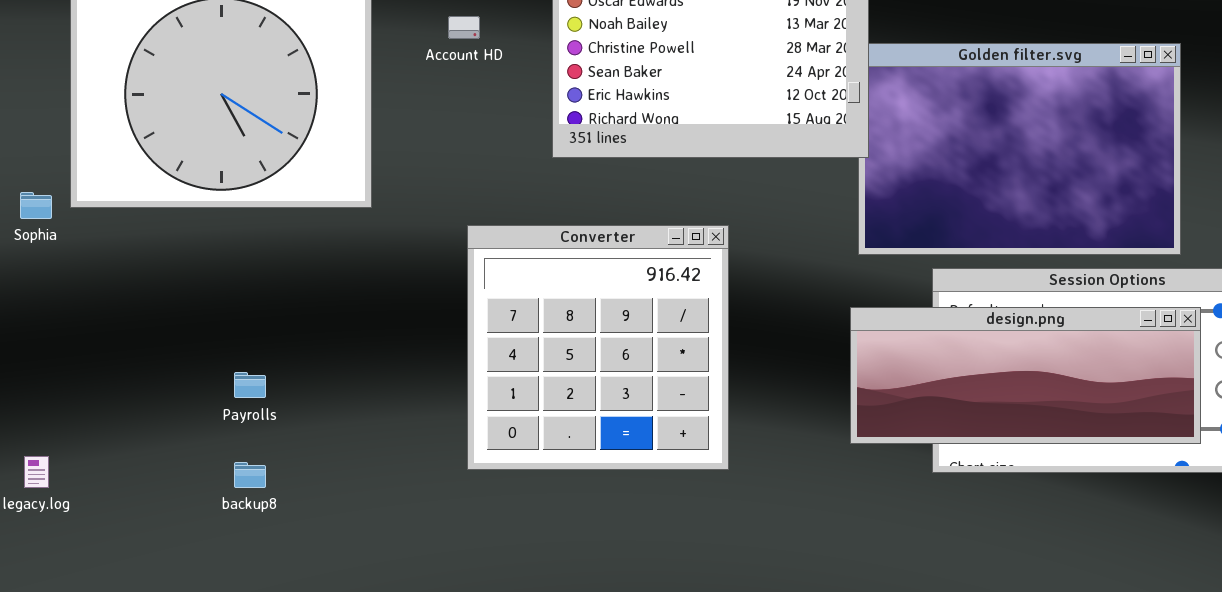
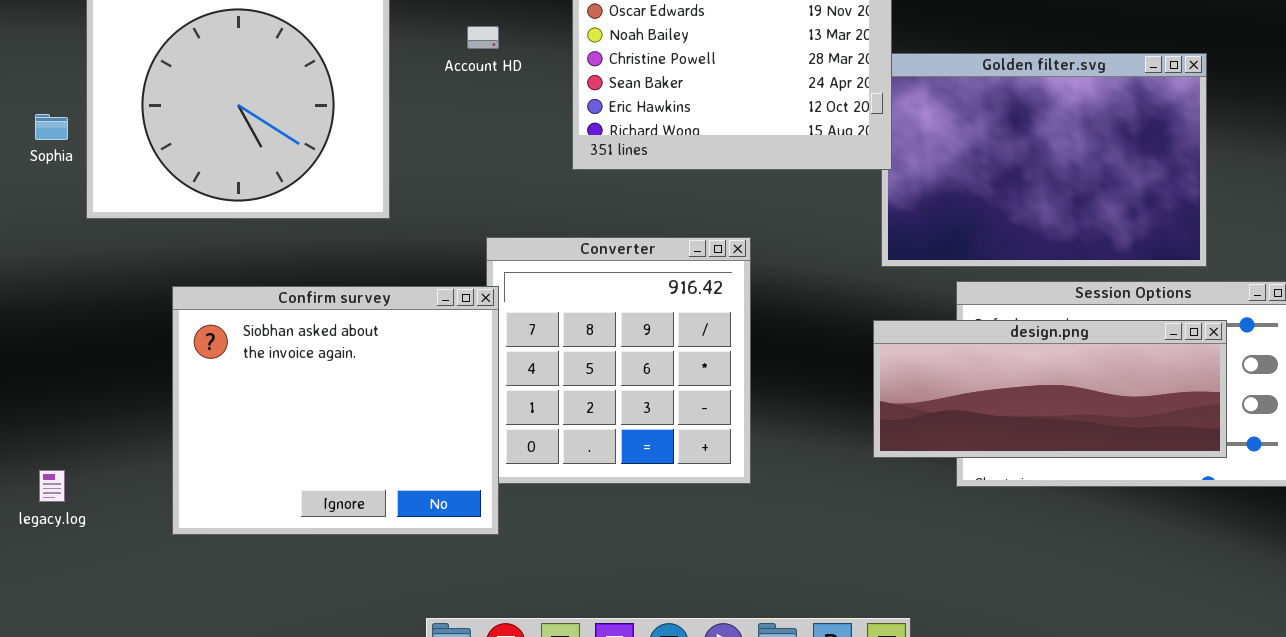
Sophia: [20,192,52,219] -> [35,114,68,140], moved
Confirm survey: none -> [172,286,499,535], opened

